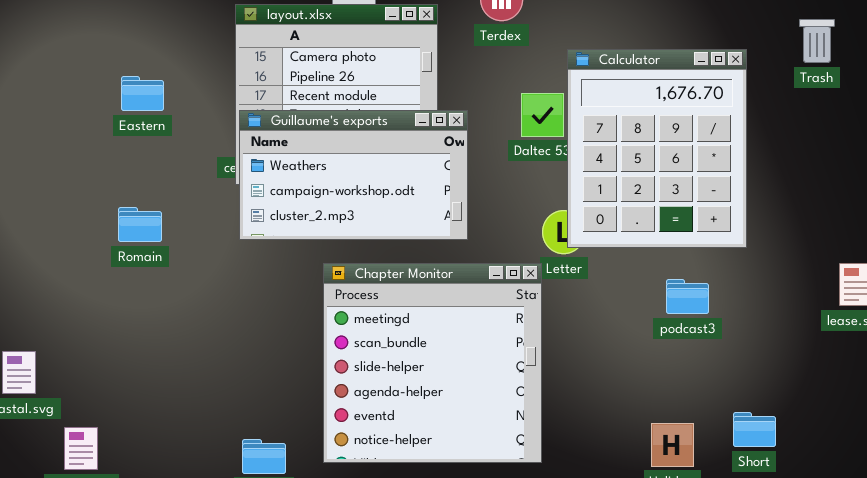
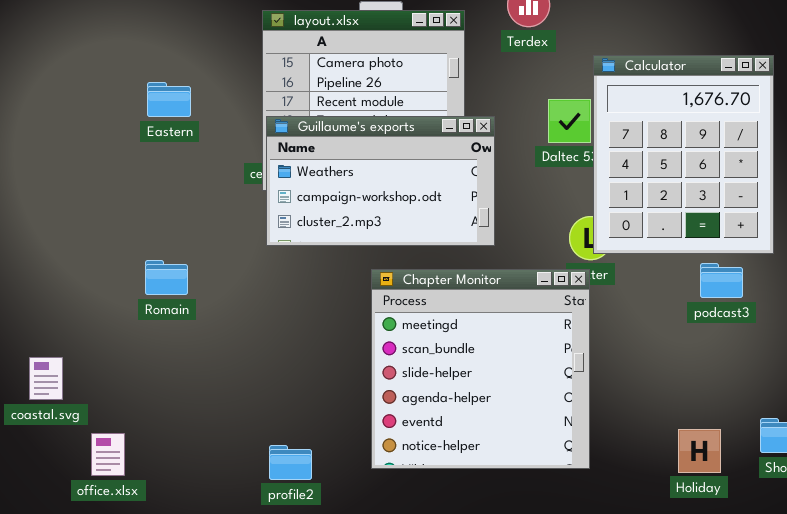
Romain: [118,207,162,242] -> [145,260,188,295], moved
Chapter Monitor: [323,263,542,463] -> [371,269,590,469], moved
podcast3: [666,279,709,314] -> [700,263,743,298], moved

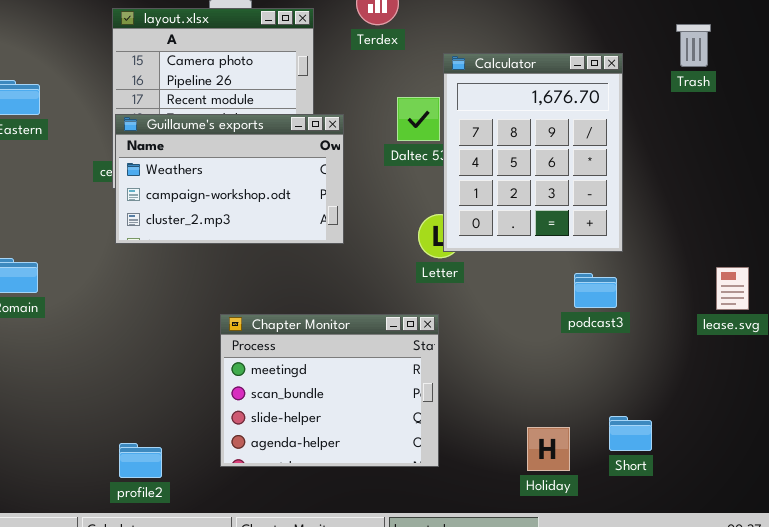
podcast3: [700,263,743,298] -> [574,273,617,308], moved
Chapter Monitor: [371,269,590,469] -> [220,314,439,467], resized

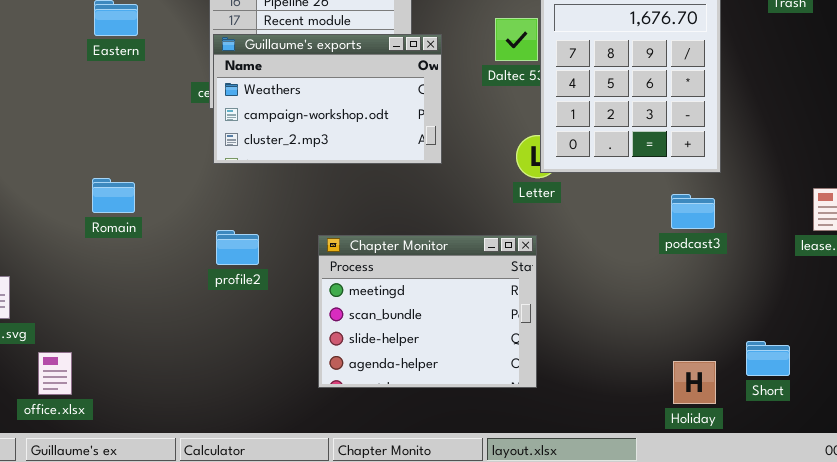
Short: [609,416,652,451] -> [746,341,790,376], moved
Holiday: [527,427,570,471] -> [673,361,716,404], moved
profile2: [119,443,162,478] -> [216,230,259,265], moved

